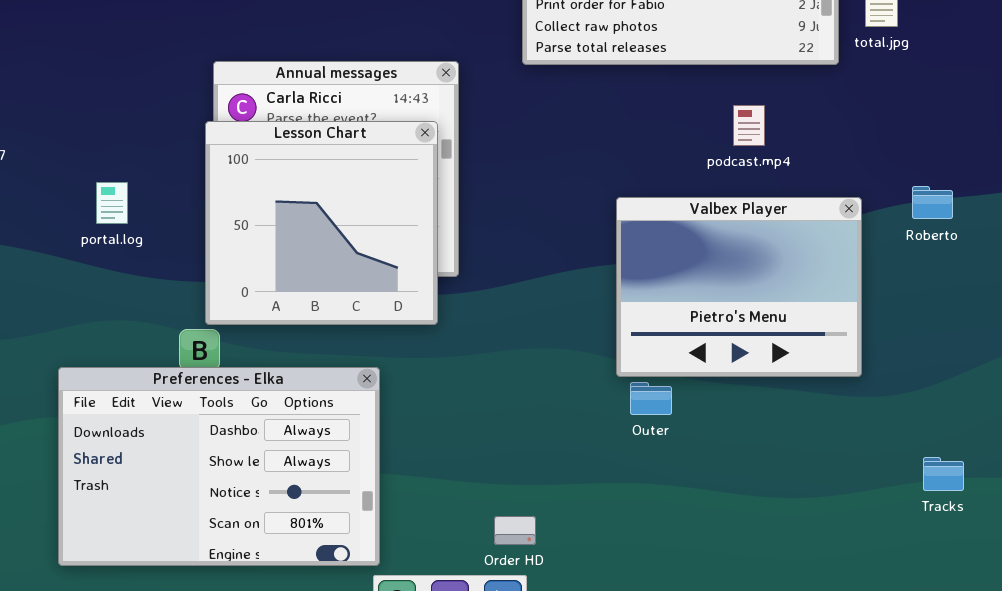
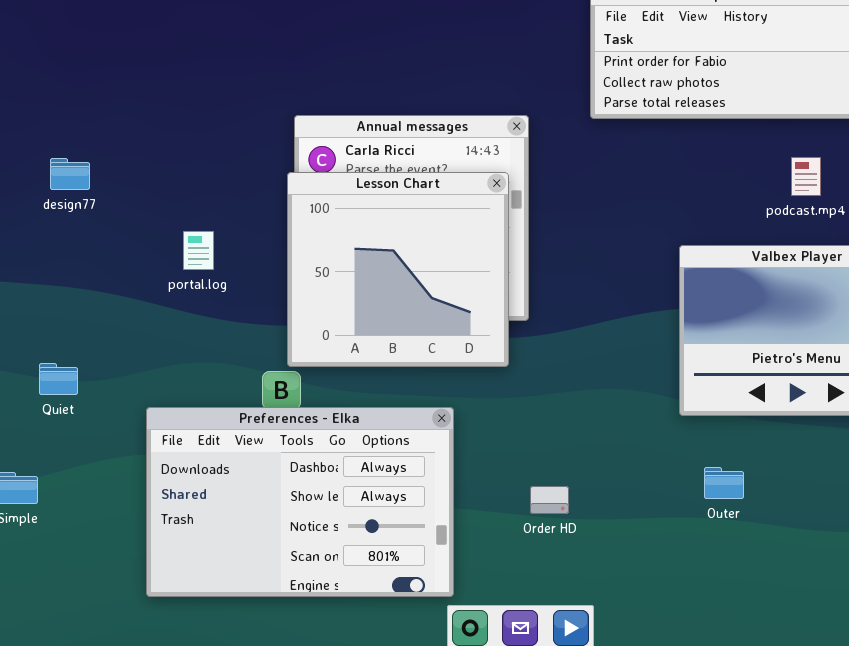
Outer: [630,382,672,415] -> [704,467,744,499], moved
Order HD: [494,516,536,545] -> [530,486,569,514], moved

